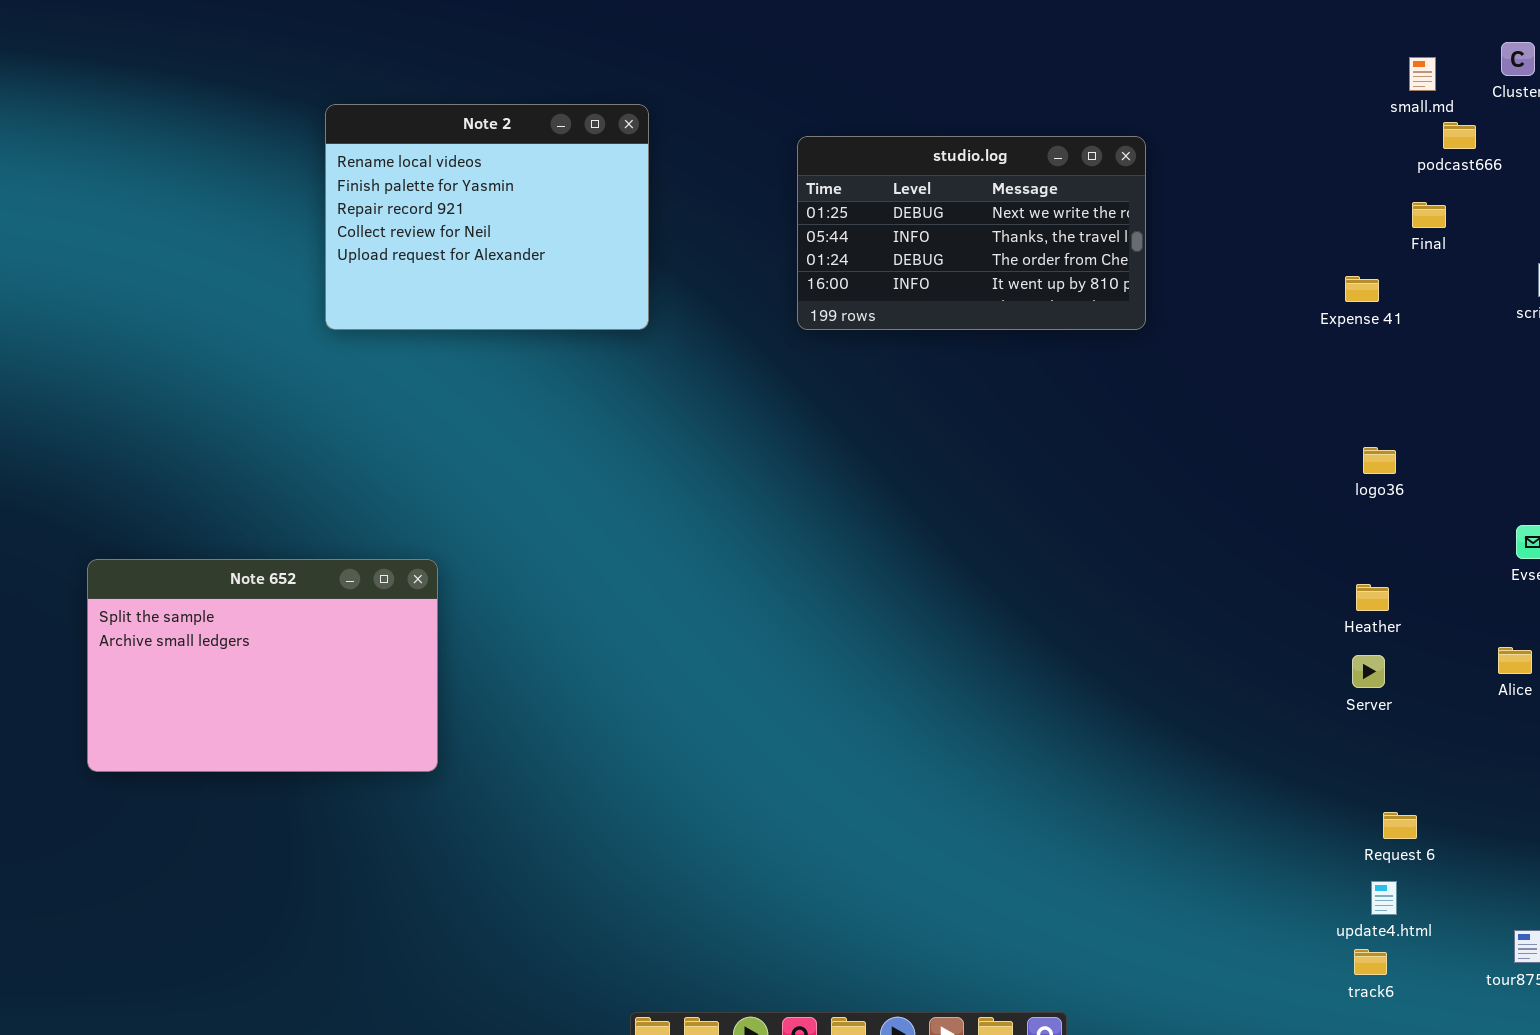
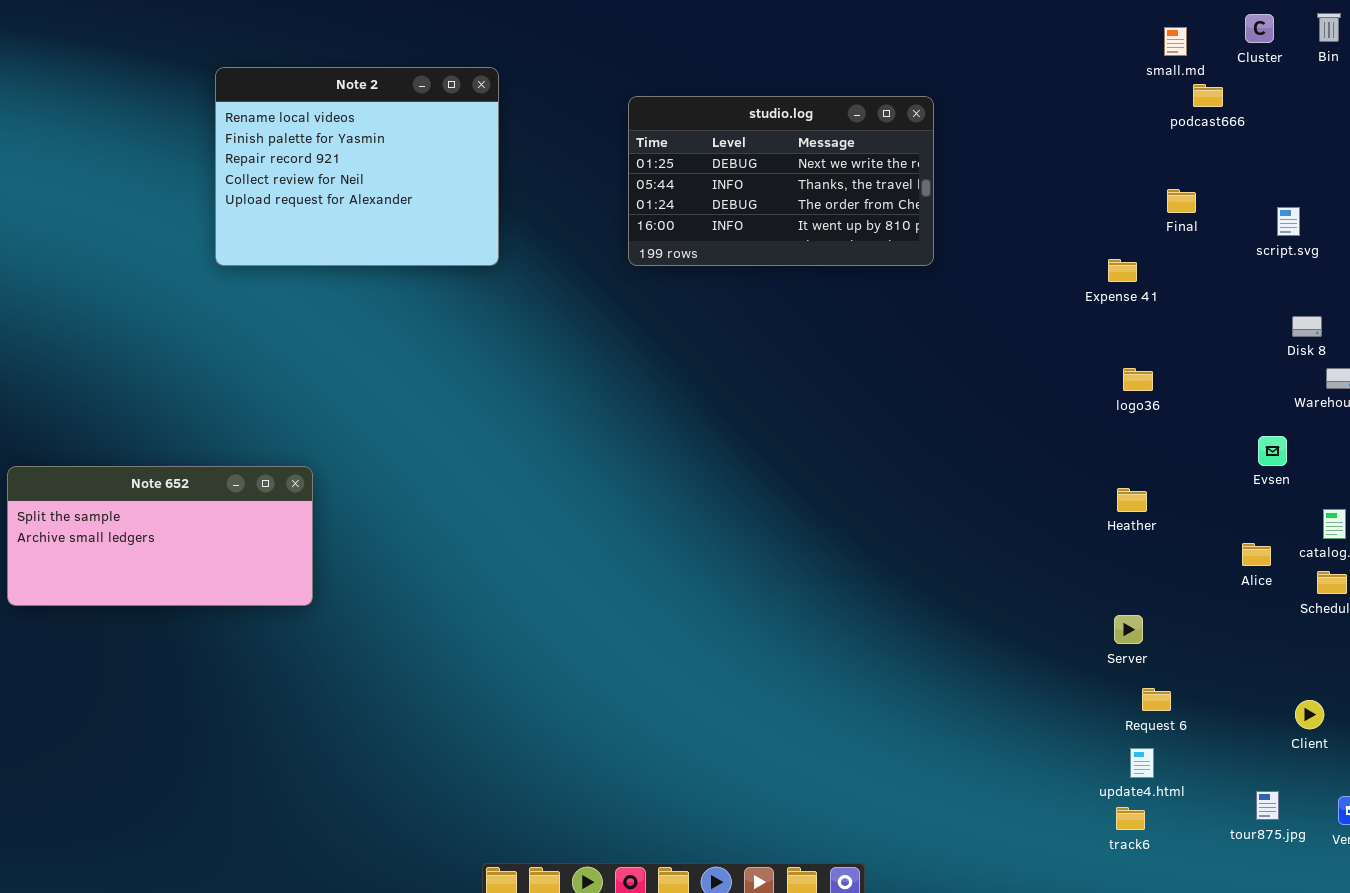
Final: [1412,202,1446,228] -> [1167,189,1196,213], moved
Expense 41: [1345,276,1379,302] -> [1108,259,1137,282], moved
Note 652: [87,559,438,772] -> [7,466,313,606], resized
Server: [1352,655,1385,688] -> [1114,615,1143,644], moved

